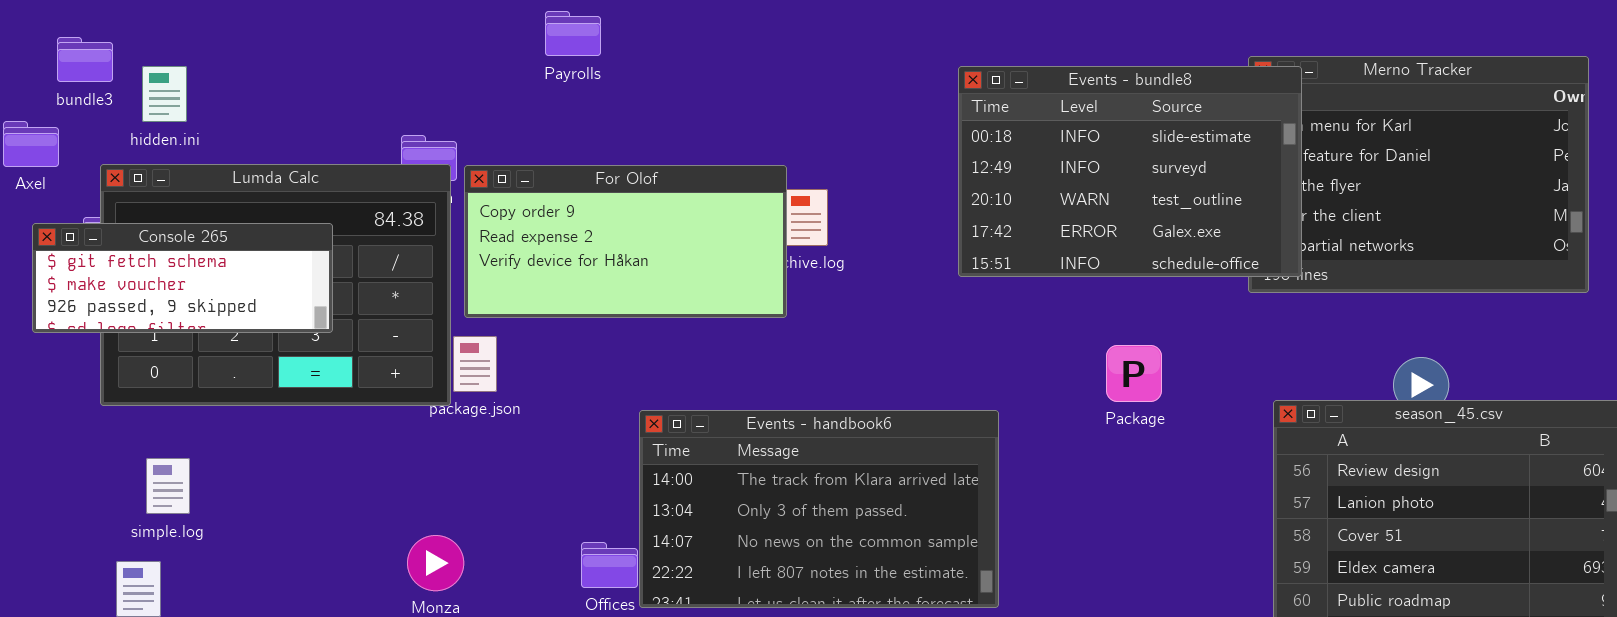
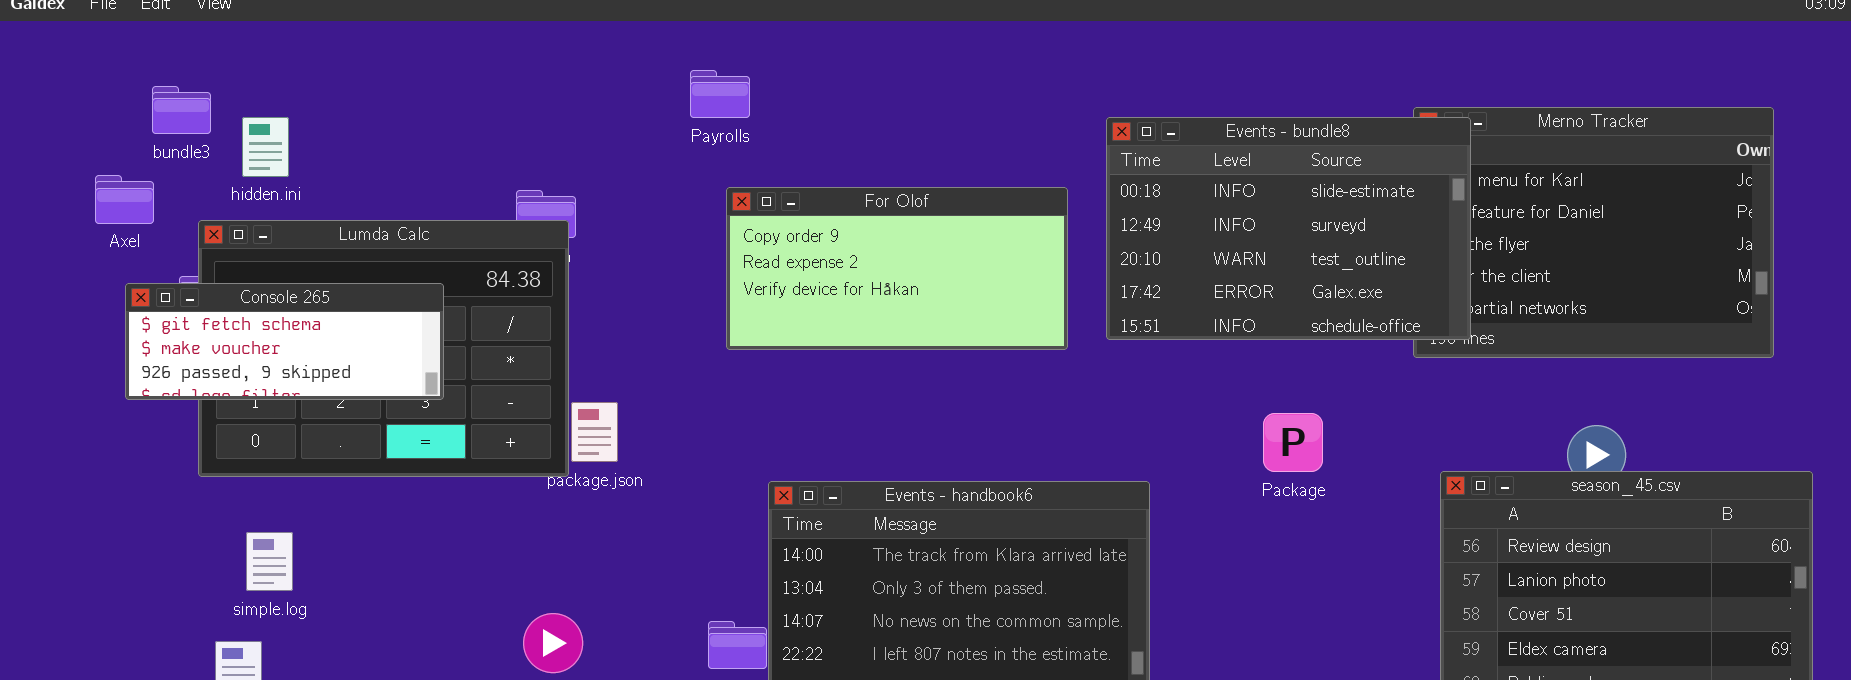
Payrolls: [545,11,601,56] -> [690,70,750,118], moved
For Olof: [464,165,787,318] -> [726,187,1068,350], moved

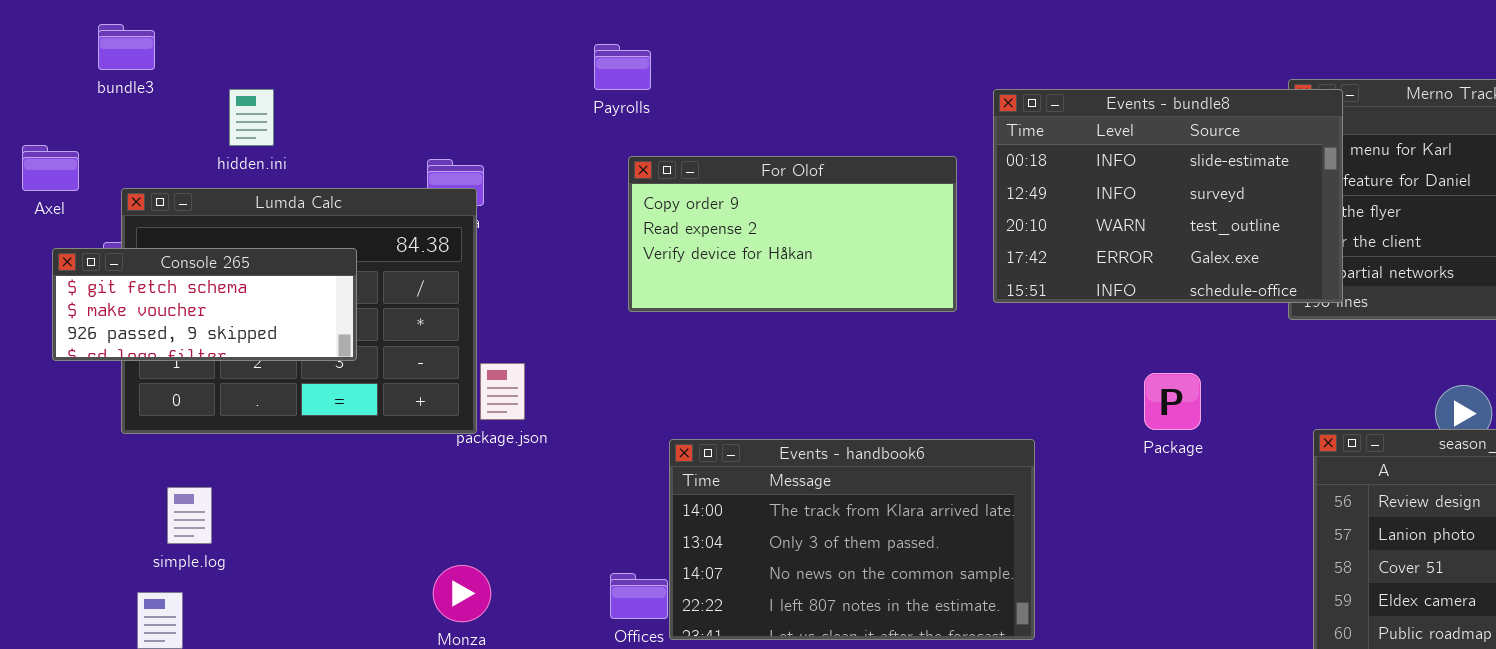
bundle3: [152,86,211,134] -> [98,24,155,70], moved
hidden.ini: [242,117,289,177] -> [229,89,274,146], moved

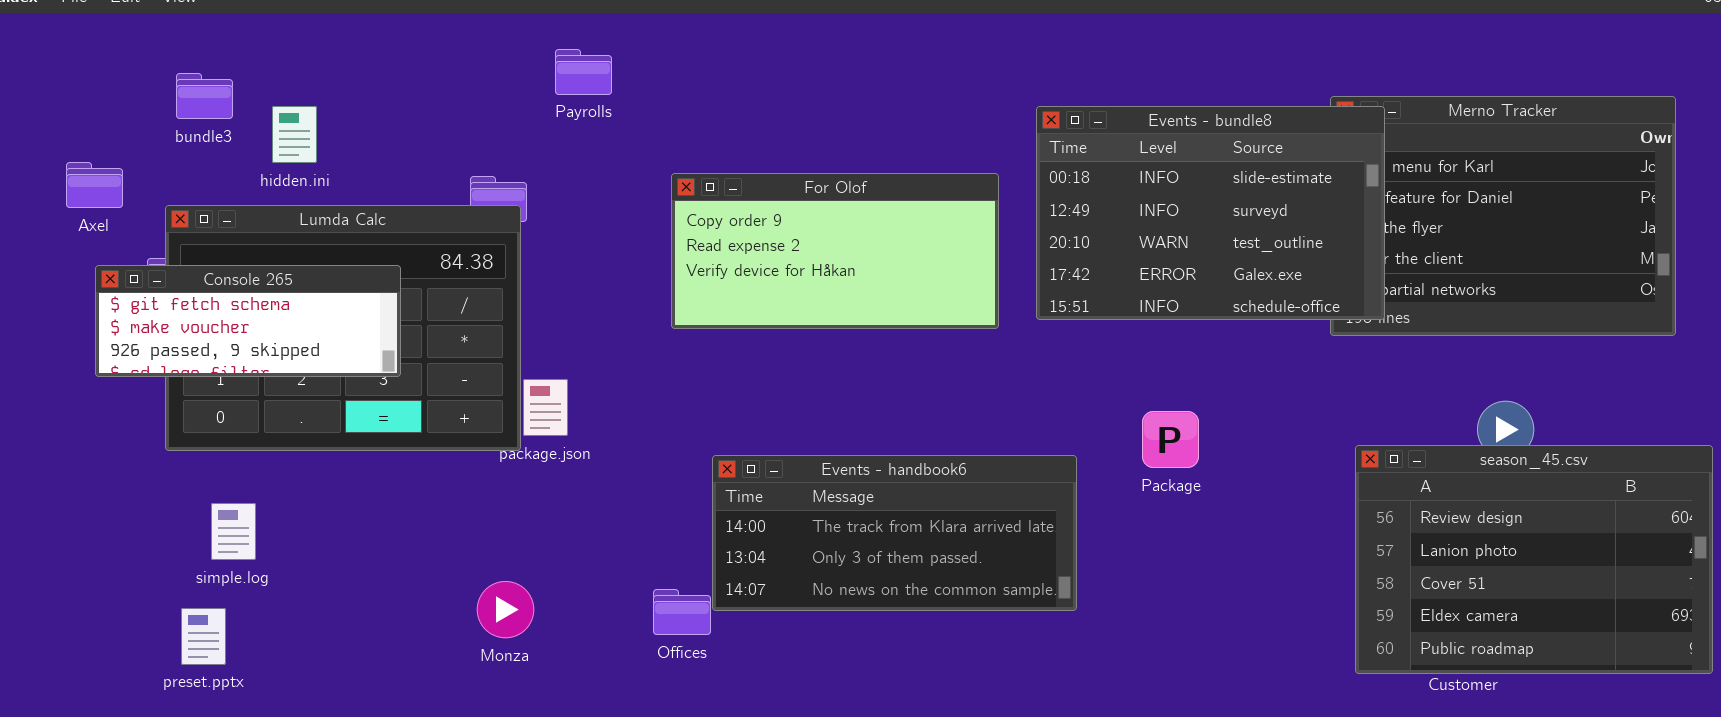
bundle3: [98,24,155,70] -> [176,73,233,119], moved
Payrolls: [594,44,651,90] -> [555,49,612,95], moved
Package: [1144,373,1201,430] -> [1142,411,1199,468], moved
Events - handbook6: [669,439,1035,640] -> [712,455,1077,611], resized

